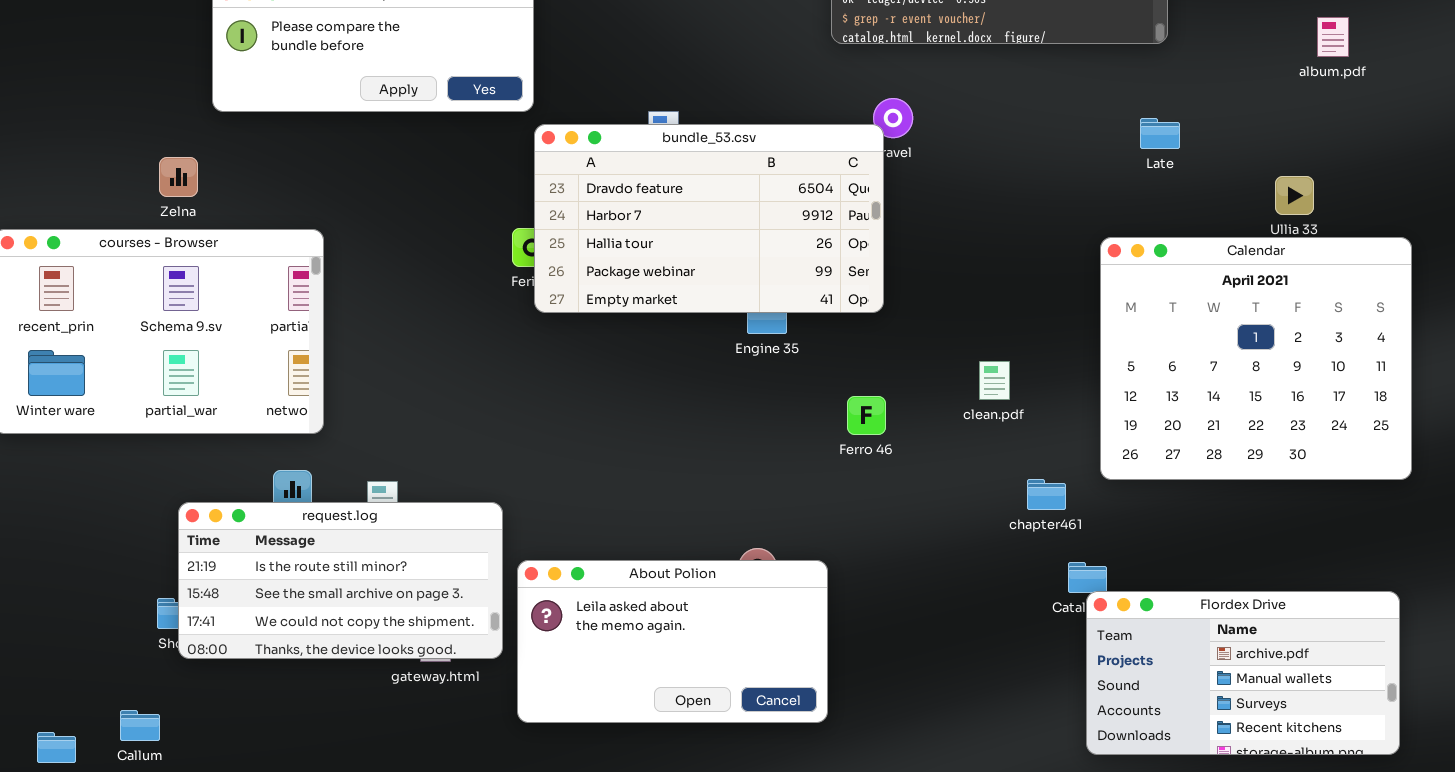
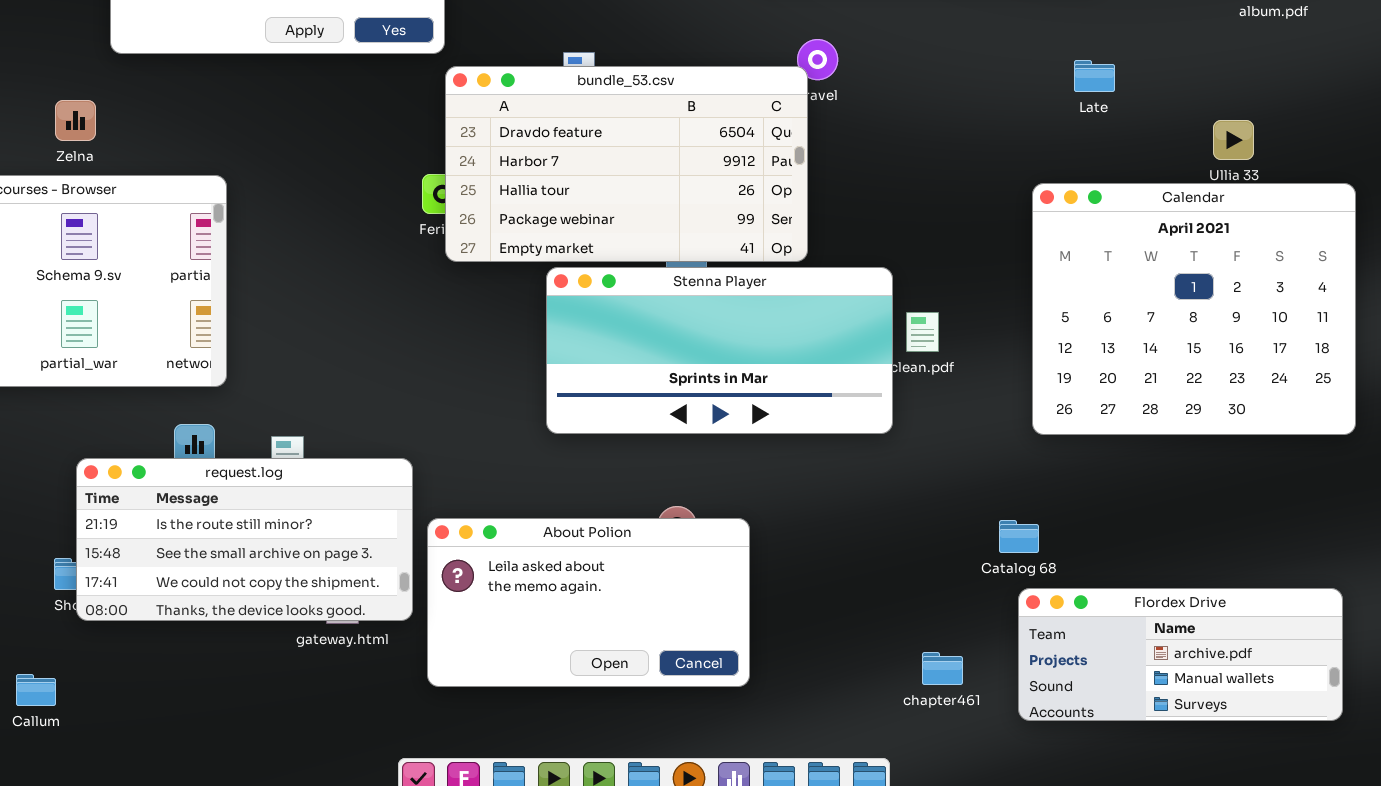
Stenna Player: none -> [546,267,893,434], opened
chapter461: [1027,479,1066,510] -> [922,652,963,685], moved
Flordex Drive: [1086,591,1400,755] -> [1018,588,1343,721], resized

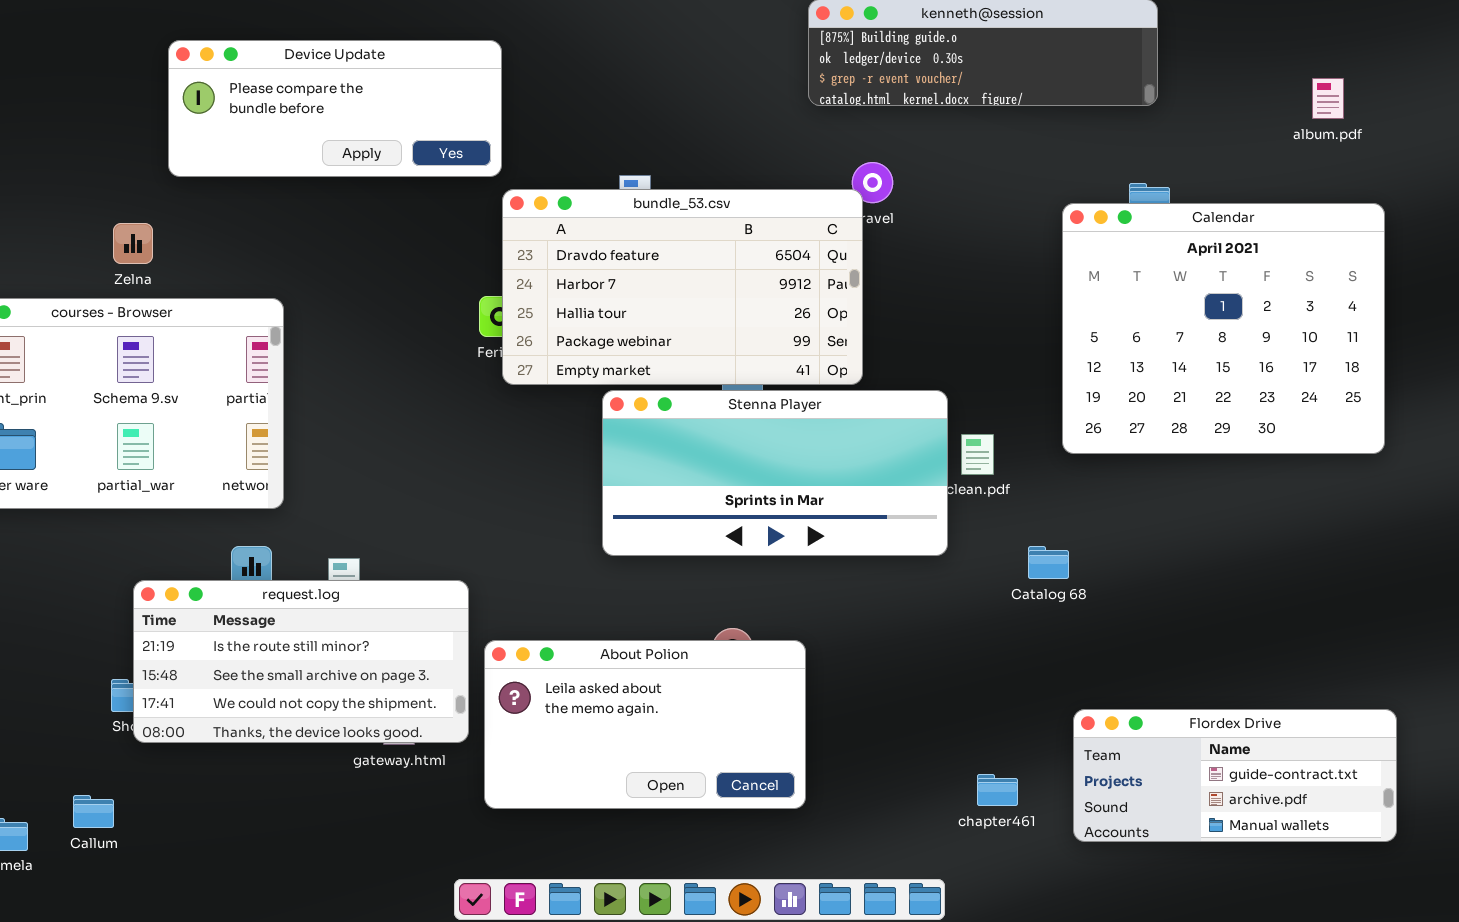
Calendar: [1032,183,1356,435] -> [1062,203,1385,454], moved
Catalog 68: [999,520,1039,553] -> [1028,546,1069,579], moved
Flordex Drive: [1018,588,1343,721] -> [1073,709,1397,842], scrolled up 1 row

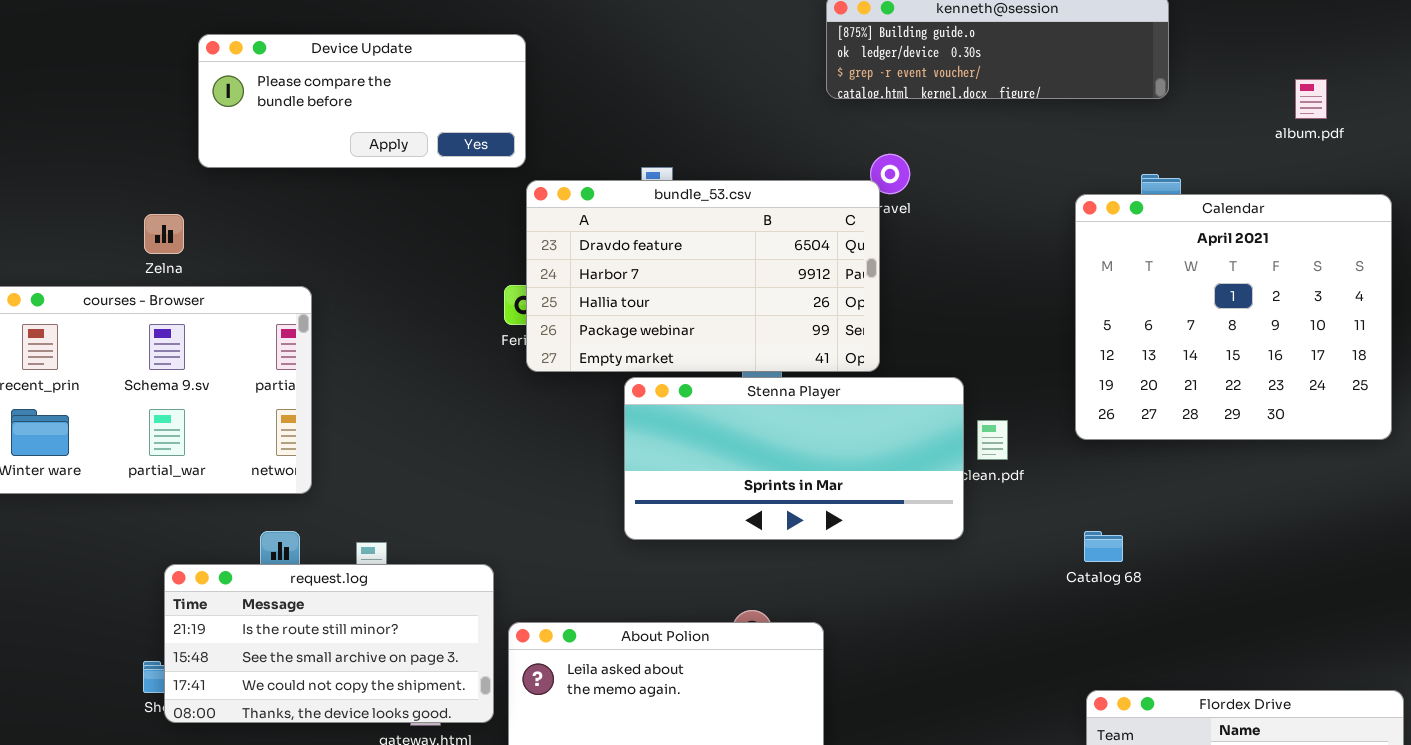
album.pdf: [1312,78,1344,119] -> [1295,79,1327,119], moved
Catalog 68: [1028,546,1069,579] -> [1084,531,1123,562], moved

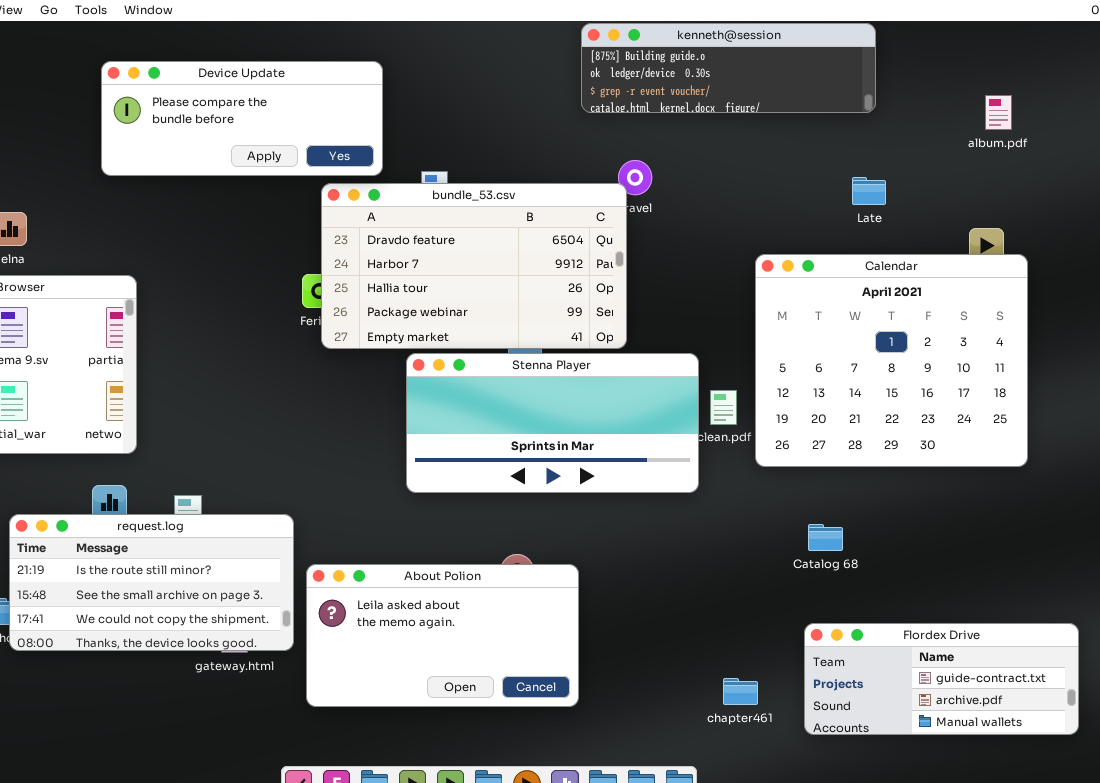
Device Update: [198,34,526,168] -> [101,61,383,176], moved
Calendar: [1075,194,1392,440] -> [755,254,1028,467], moved
Catalog 68: [1084,531,1123,562] -> [808,524,843,551], moved

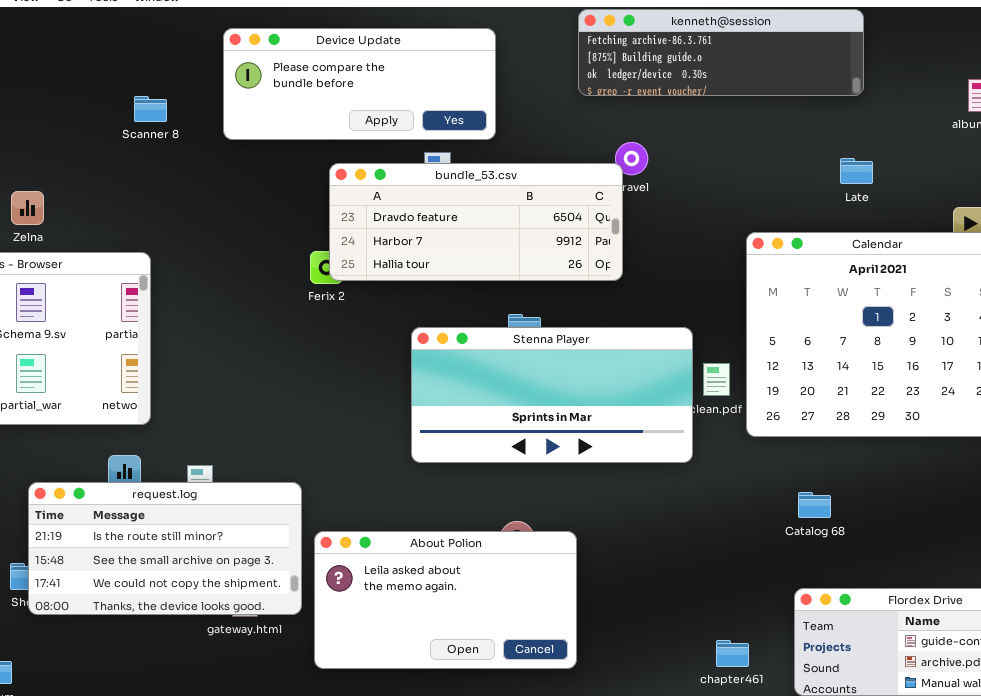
kenneth@session: [581,23,876,113] -> [578,9,864,96], scrolled up 1 row
Device Update: [101,61,383,176] -> [223,28,496,140], moved
bundle_53.csv: [321,183,627,349] -> [329,163,623,281], resized

